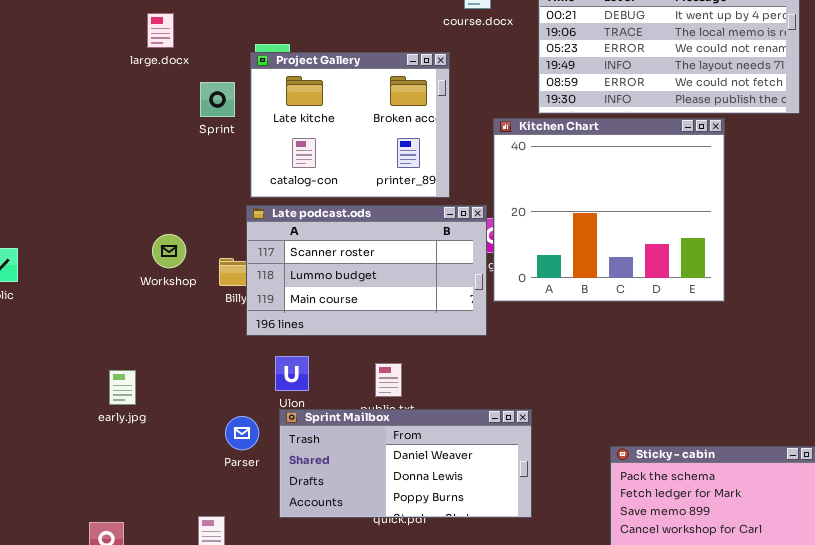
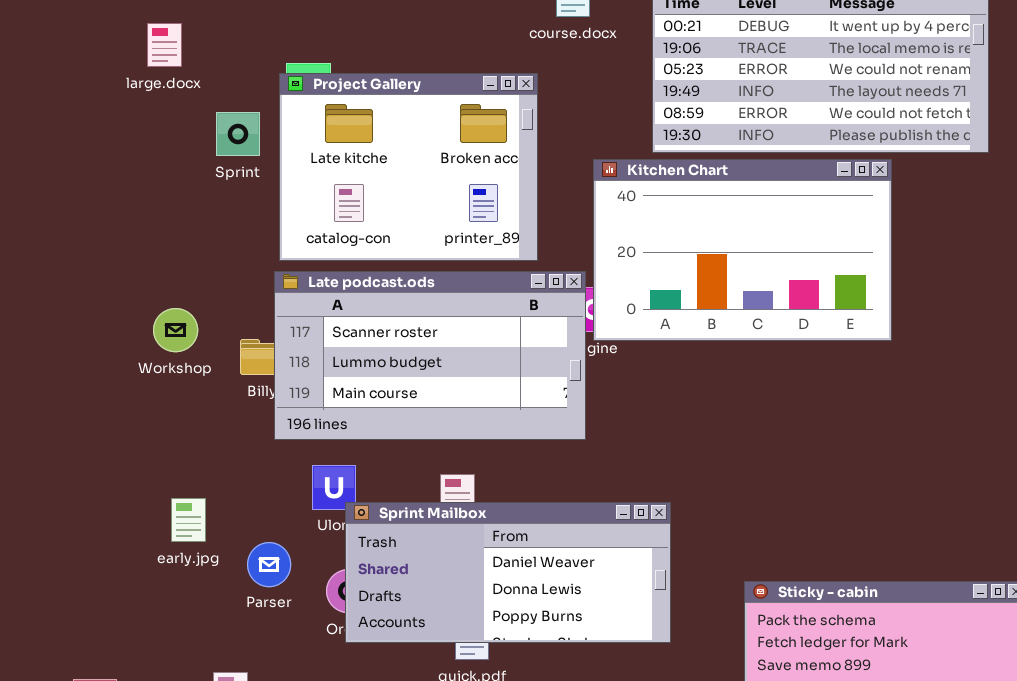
Kitchen Chart: [493,118,725,302] -> [593,159,892,341], resized
early.jpg: [109,370,136,405] -> [171,498,206,542], moved
Sprint Mailbox: [279,409,532,518] -> [345,502,671,643], moved

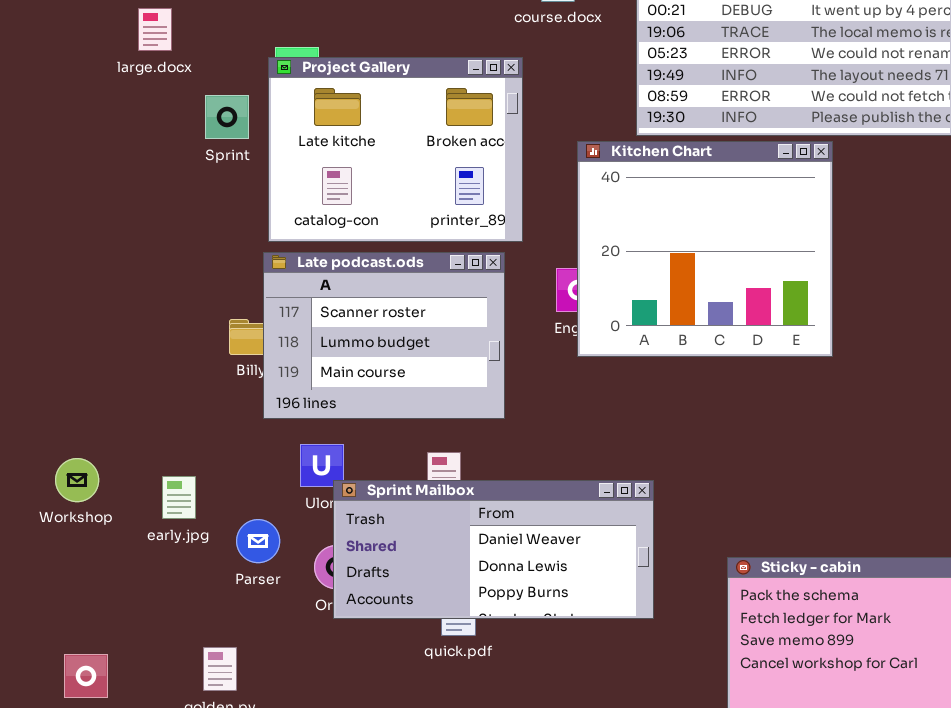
Kitchen Chart: [593,159,892,341] -> [577,141,833,357], resized
Late podcast.ods: [274,271,586,440] -> [263,252,505,419], resized
Workshop: [153,308,198,352] -> [55,458,99,502], moved

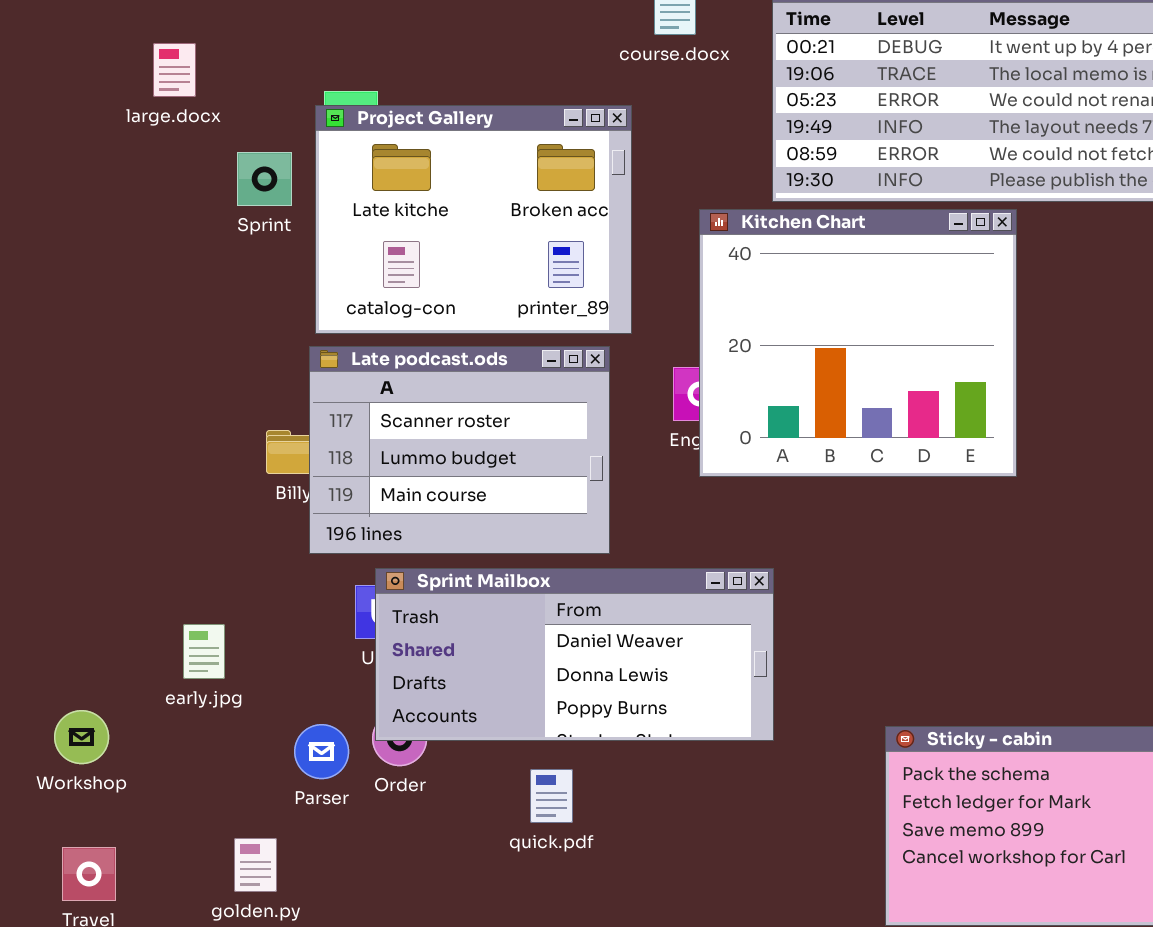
Workshop: [55,458,99,502] -> [54,710,109,764], moved
Sprint Mailbox: [333,480,654,619] -> [375,568,774,741], moved
Parser: [236,519,280,563] -> [294,724,349,779], moved

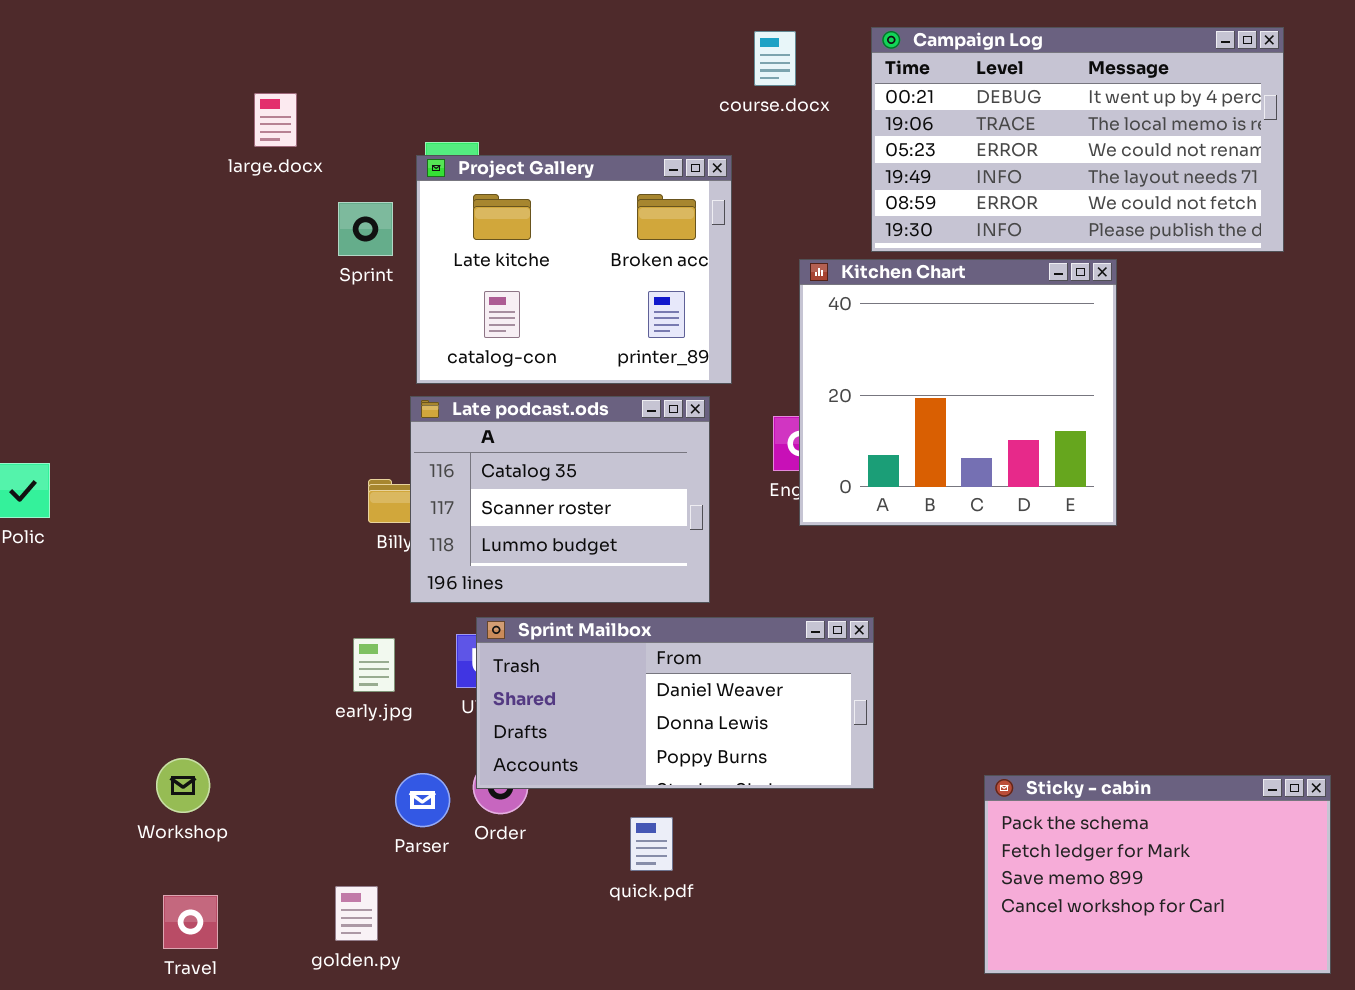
Late podcast.ods: [309,346,610,554] -> [410,396,710,603], scrolled up 1 row
early.jpg: [183,624,225,679] -> [353,638,395,692], moved

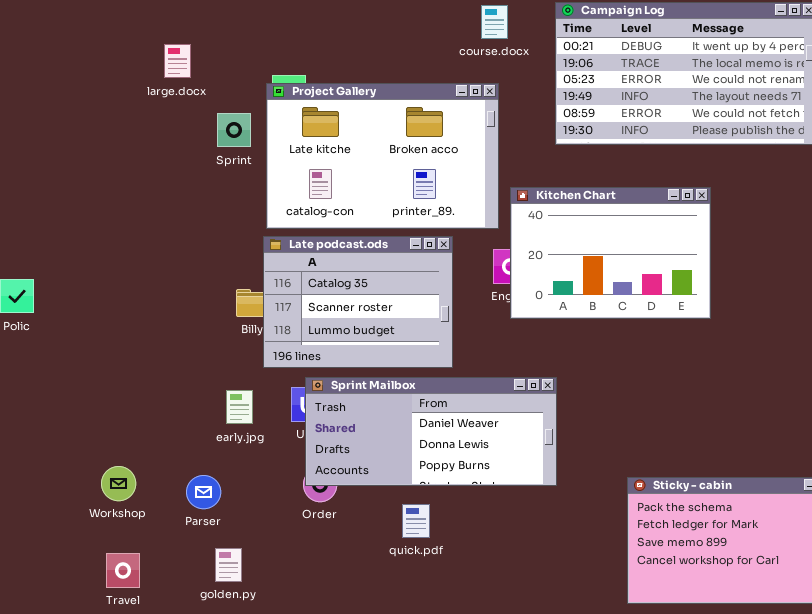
Project Gallery: [416,155,732,384] -> [266,83,499,229], resized
Kitchen Chart: [799,259,1117,526] -> [510,187,711,319], resized
Parser: [395,773,450,827] -> [186,475,221,509], moved

